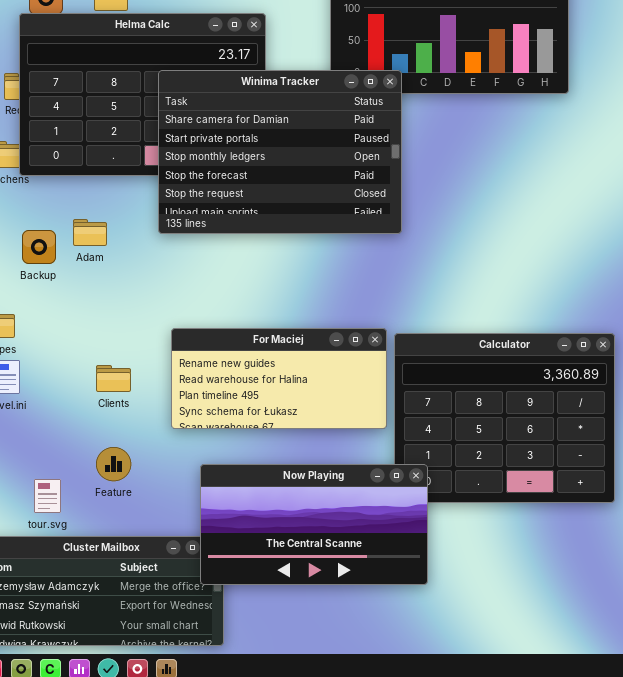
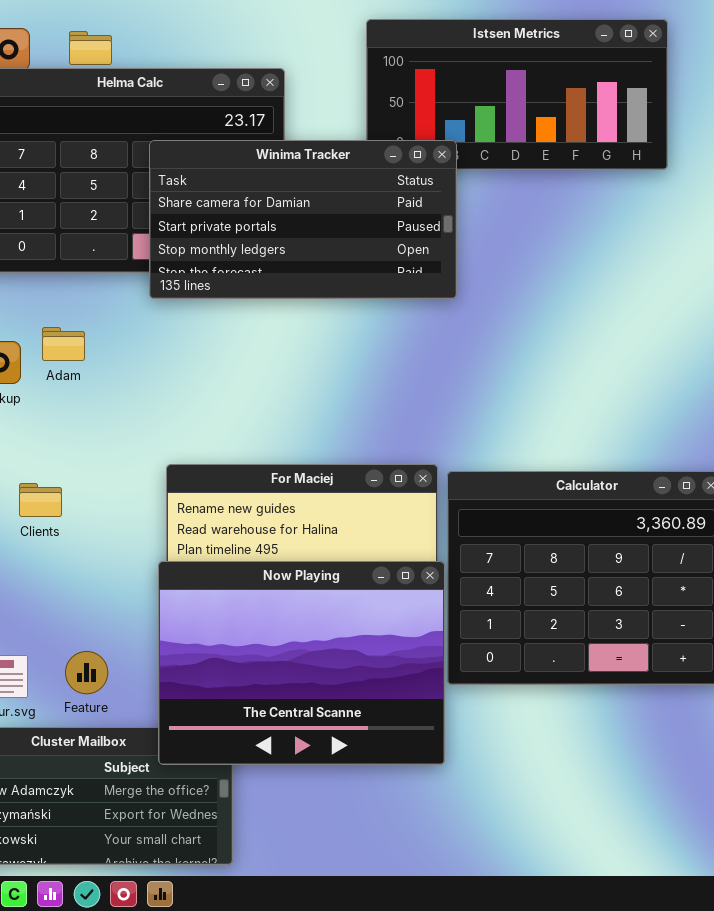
Winima Tracker: [158,70,402,234] -> [149,140,457,299], resized
Clients: [96,365,131,392] -> [19,483,62,517], moved
Feature: [96,447,131,481] -> [65,651,108,694], moved
Now Playing: [200,464,428,585] -> [158,561,445,765], moved, resized

